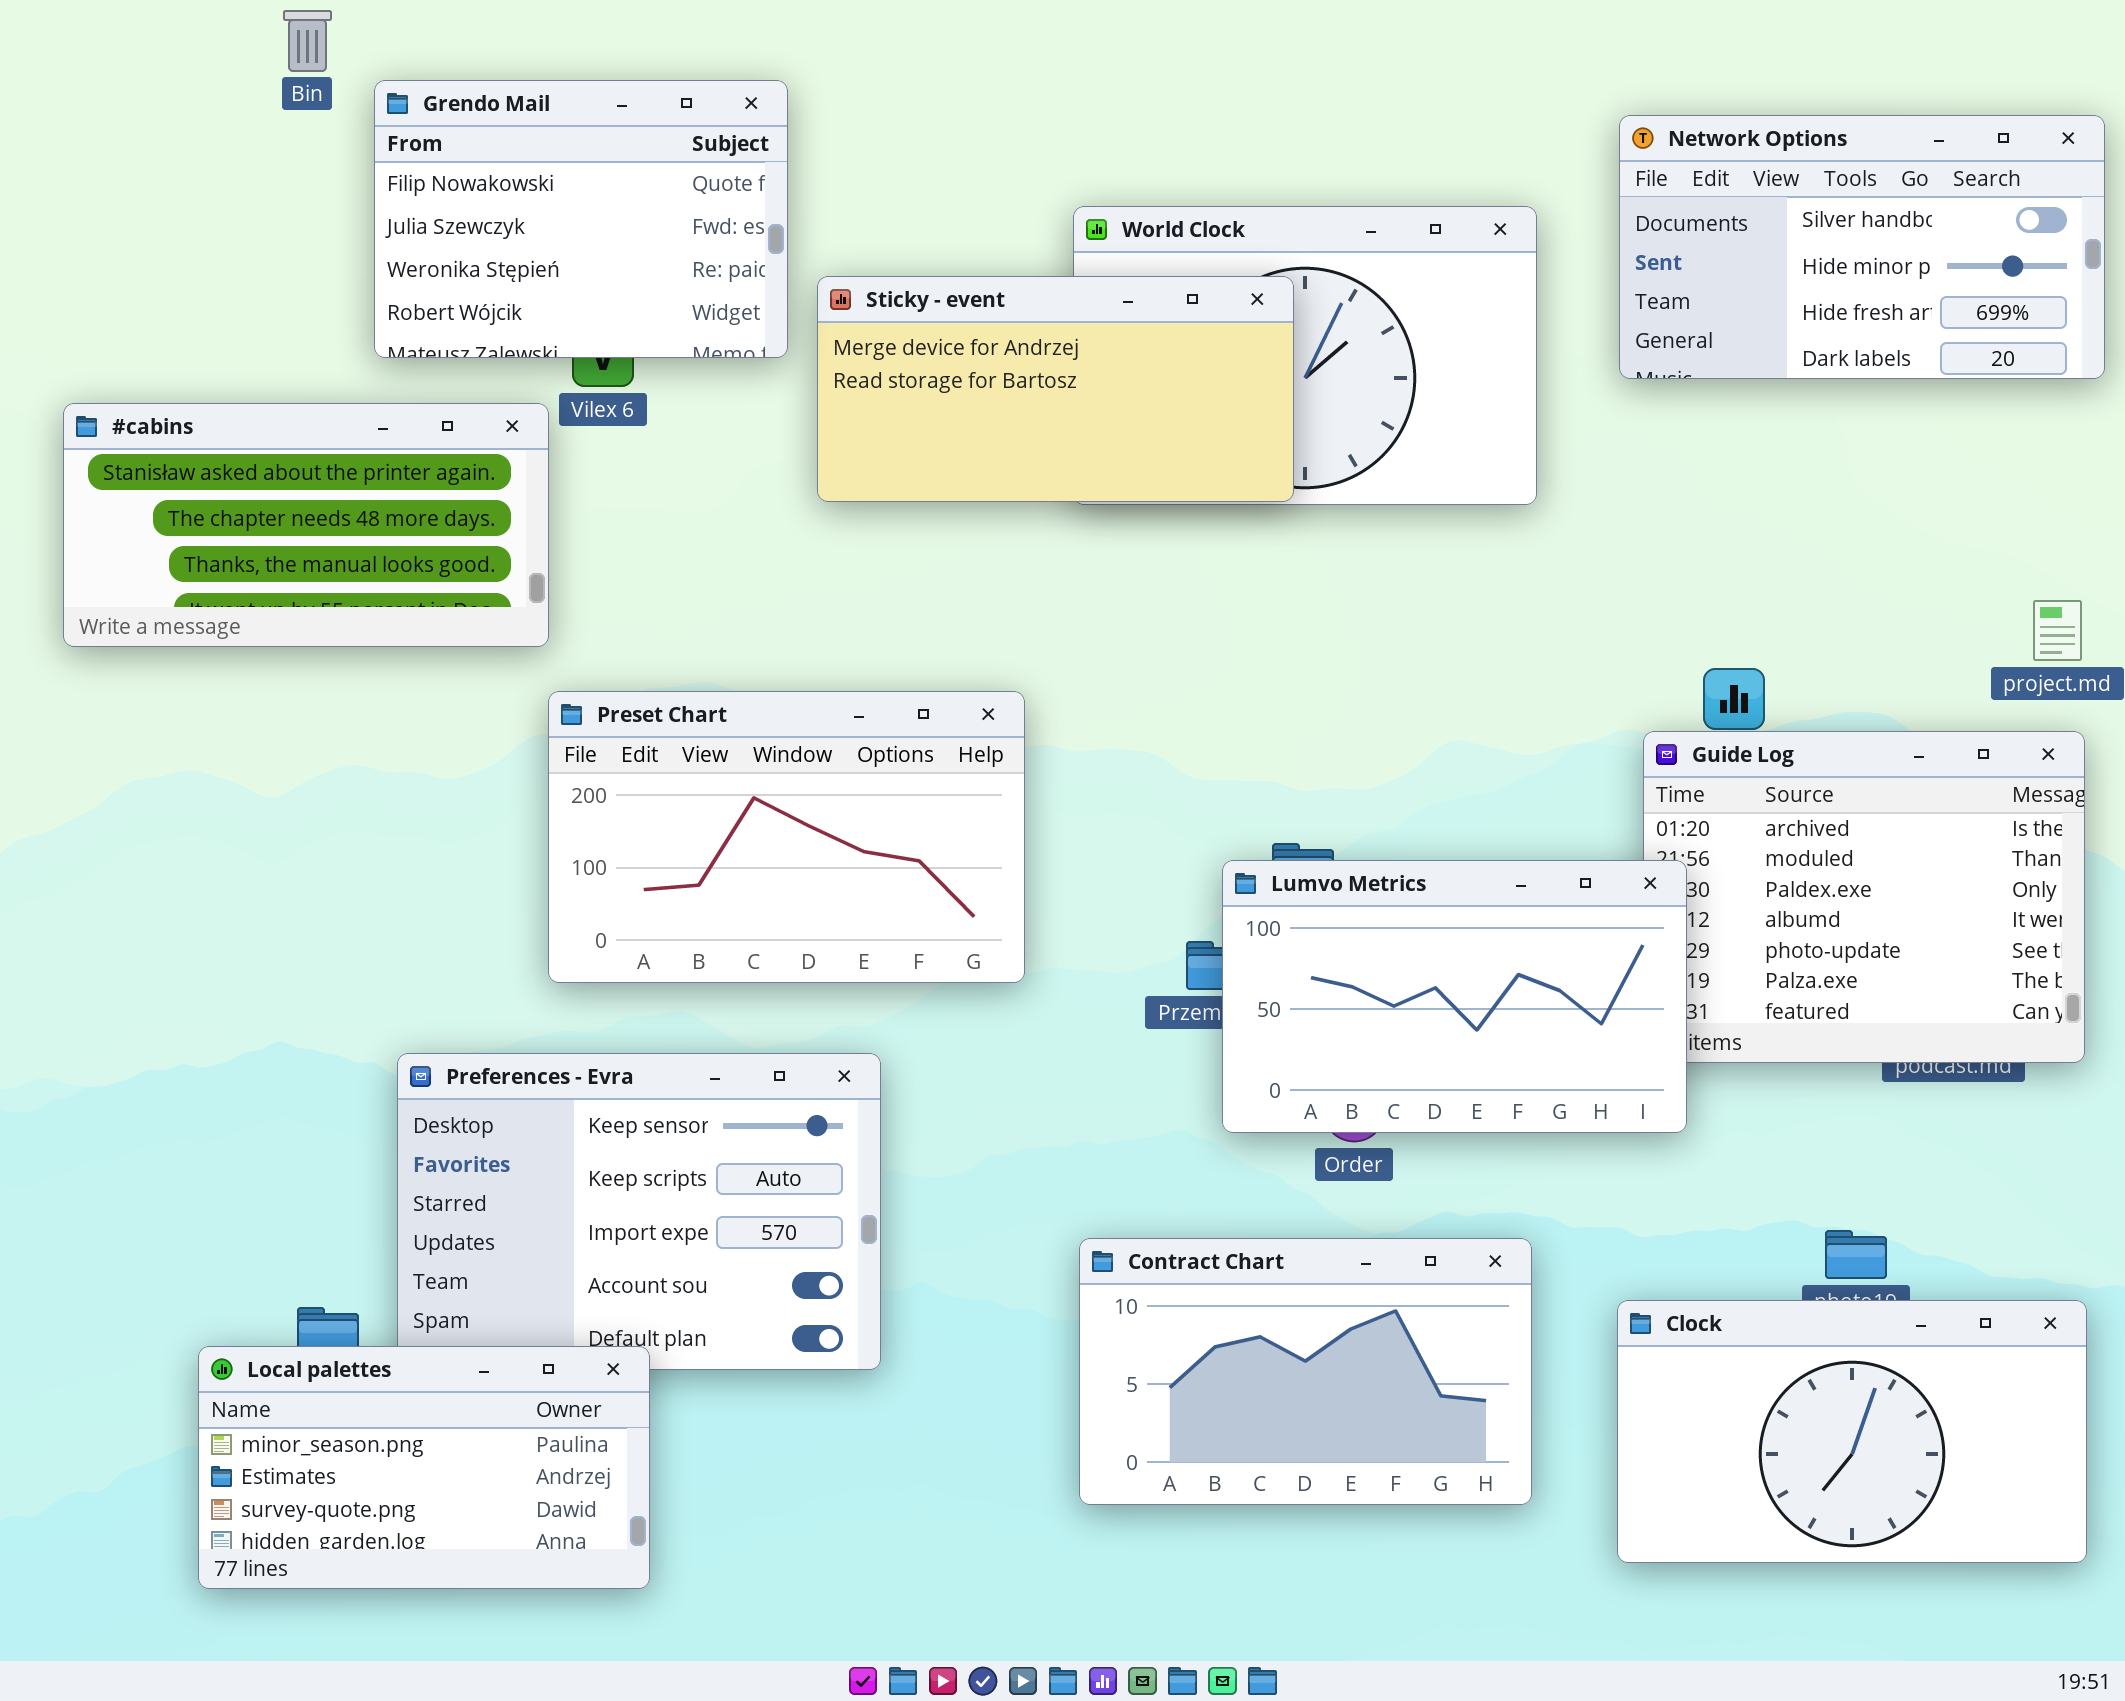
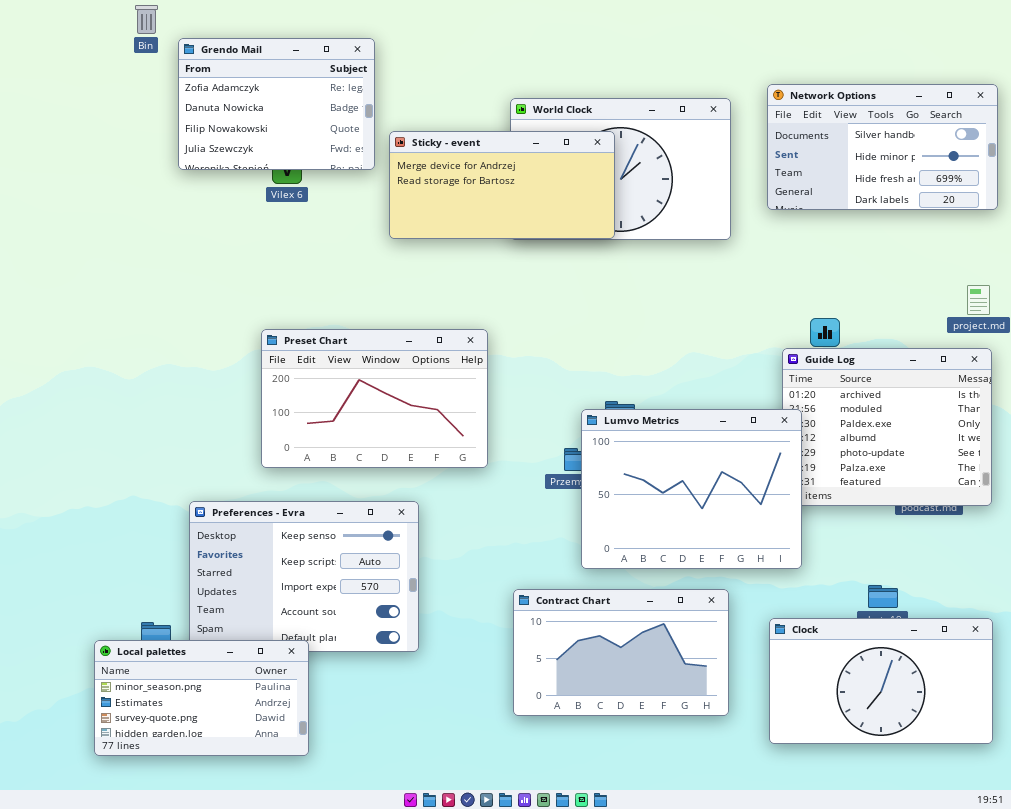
Grendo Mail: [374,80,788,358] -> [178,38,375,170], scrolled up 2 rows
Network Options: [1619,115,2105,379] -> [767,84,998,210], moved
#cabins: [63,403,549,647] -> none, closed
Lumvo Metrics: [1222,860,1687,1133] -> [581,409,802,569], resized

